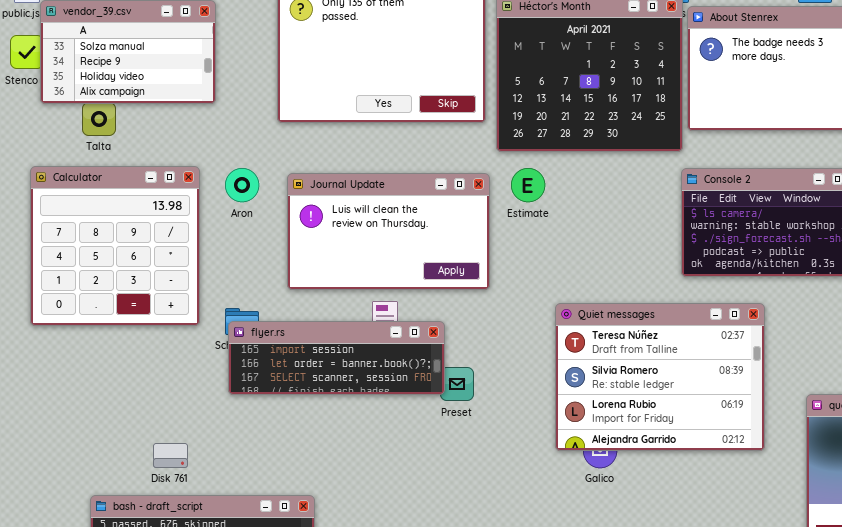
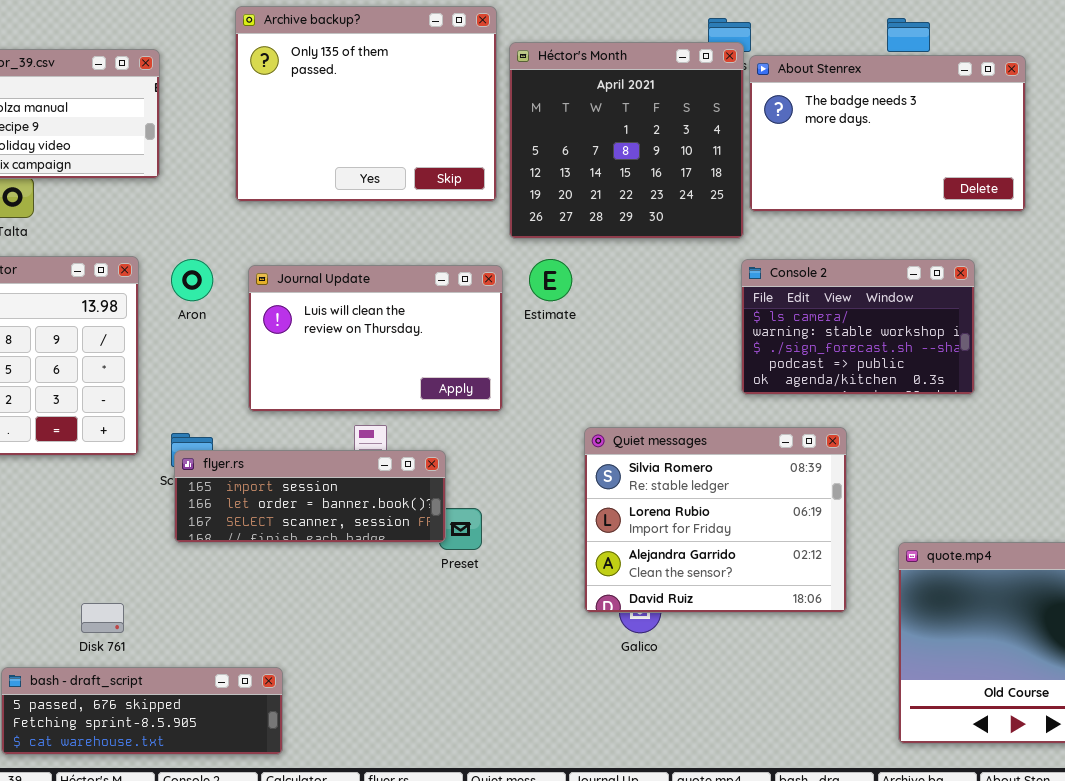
Quiet messages: [555,303,765,451] -> [584,427,847,613], scrolled down 1 row

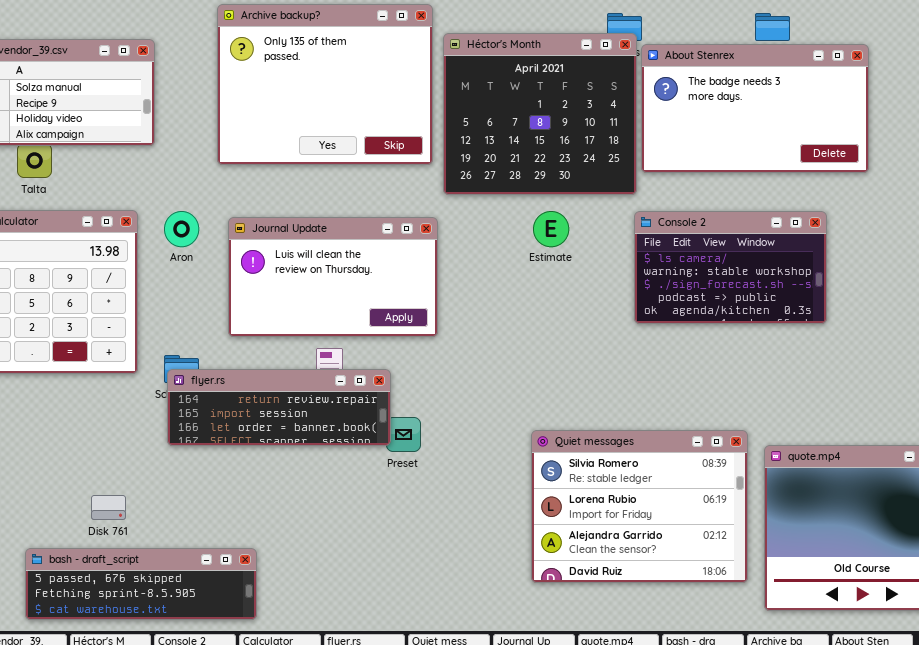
Estimate: [529,259,572,301] -> [533,211,569,247], moved
Quiet messages: [584,427,847,613] -> [531,430,748,583], moved
flyer.rs: [174,450,446,543] -> [167,369,391,446], scrolled up 1 row

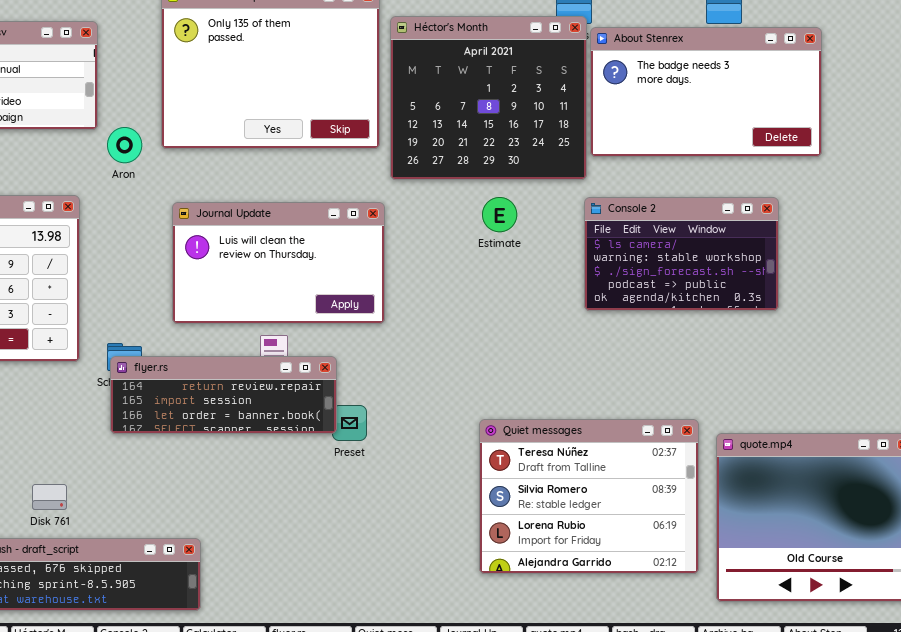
Aron: [164,211,199,247] -> [107,127,142,163], moved
Quiet messages: [531,430,748,583] -> [479,419,699,574], scrolled up 1 row

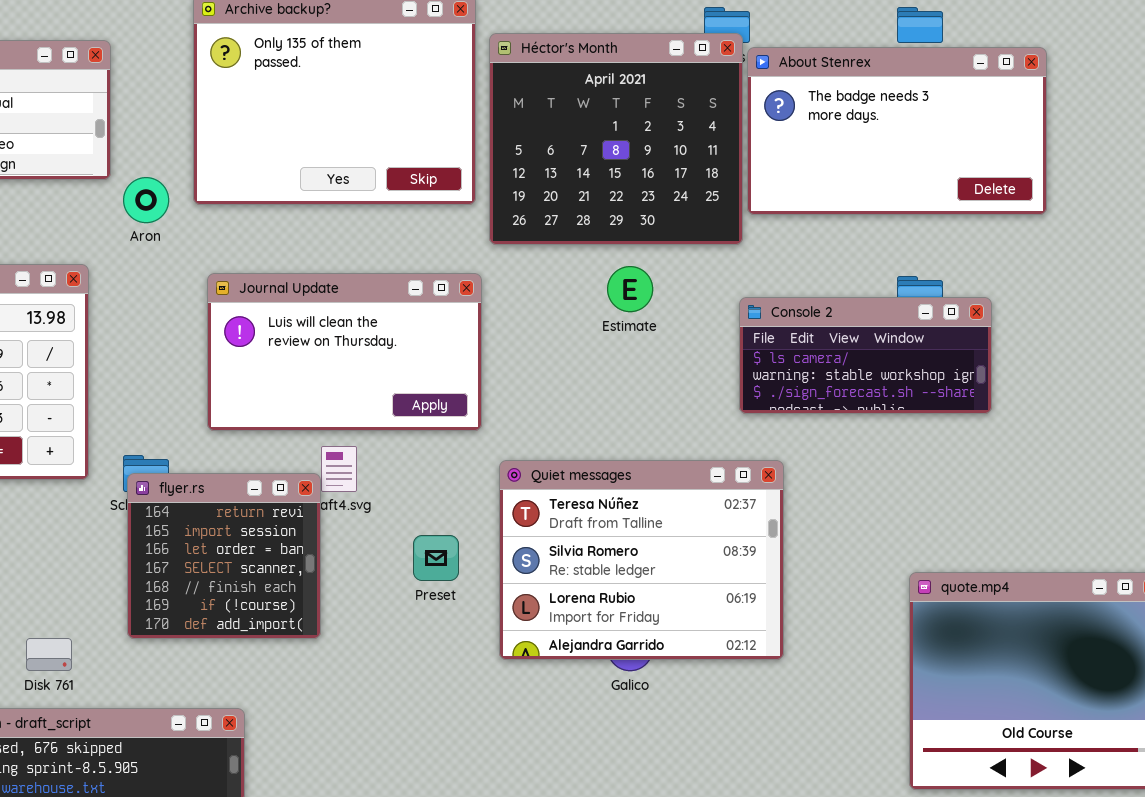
Console 2: [584,197,779,311] -> [739,297,992,414], resized
flyer.rs: [110,356,337,434] -> [127,473,321,639], resized
Quiet messages: [479,419,699,574] -> [499,460,784,660], moved

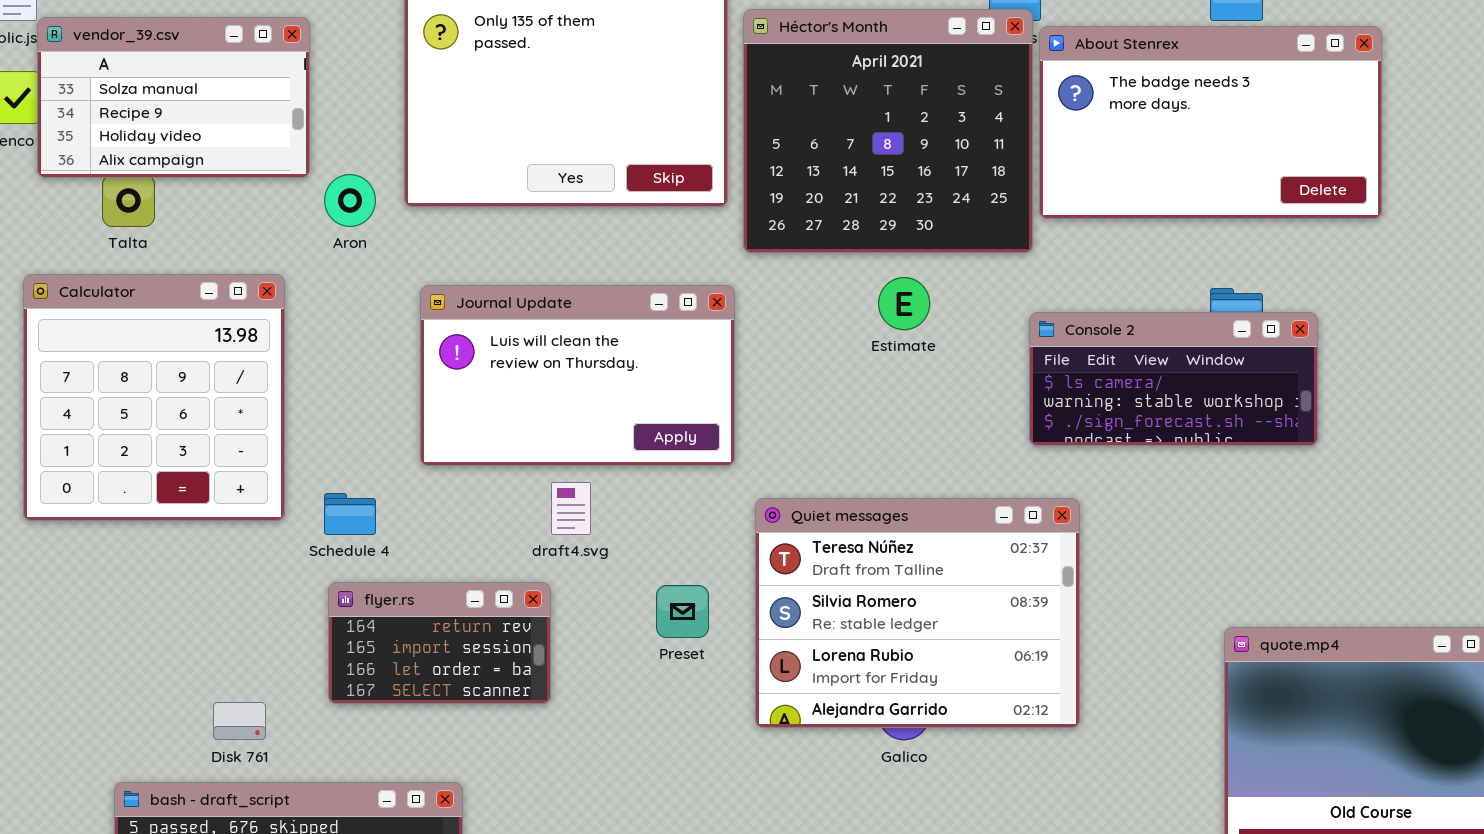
flyer.rs: [127,473,321,639] -> [328,582,551,704], resized

